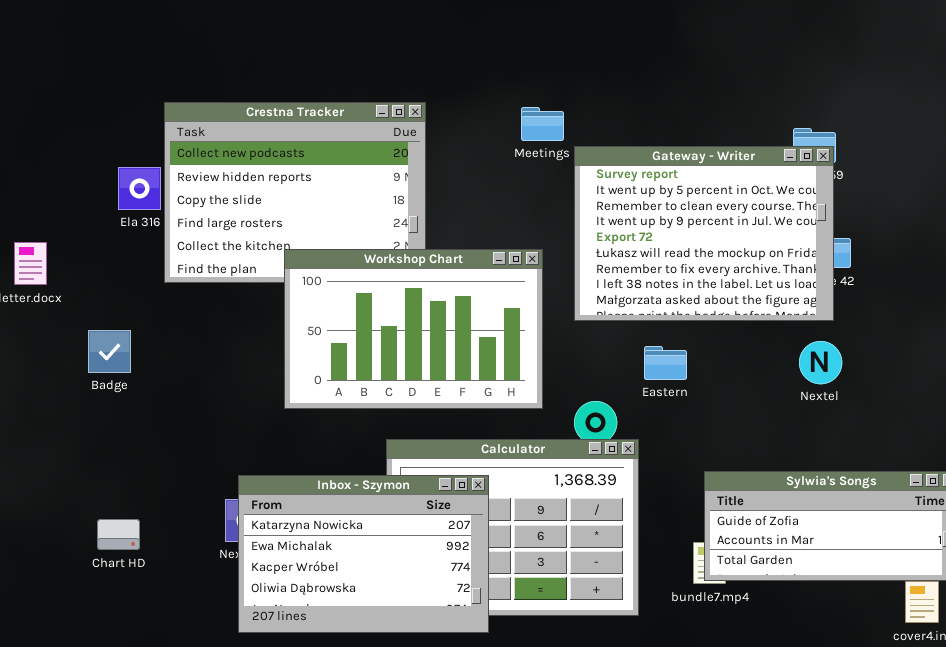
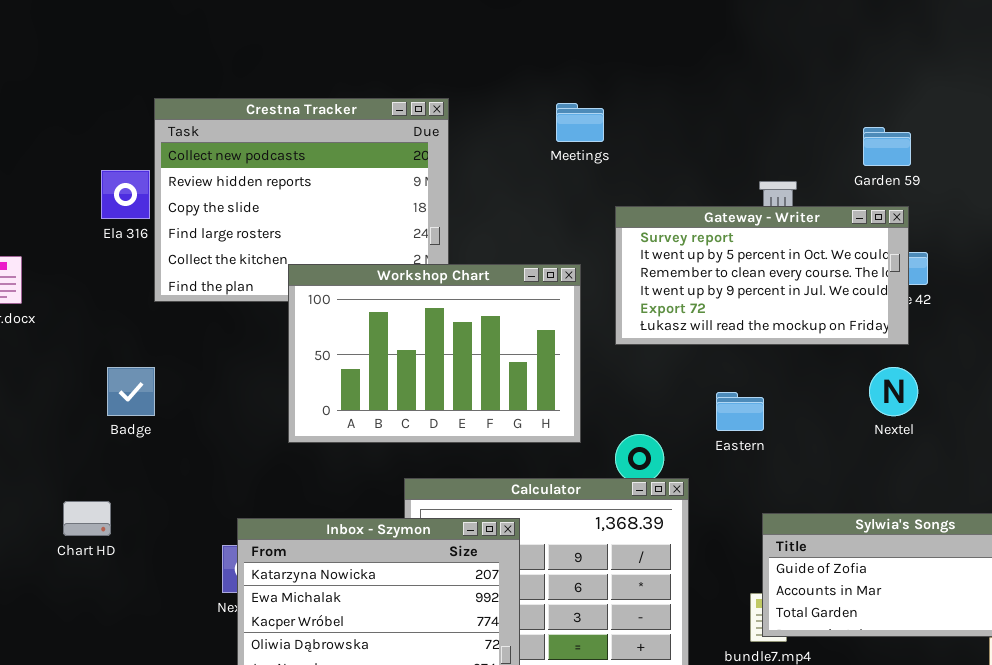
Gateway - Writer: [574,146,834,321] -> [615,206,909,345], resized
Badge: [88,330,131,373] -> [107,367,155,416], moved
Eastern: [644,346,687,380] -> [716,392,764,431], moved
Chart HD: [97,519,140,550] -> [63,501,111,536], moved

